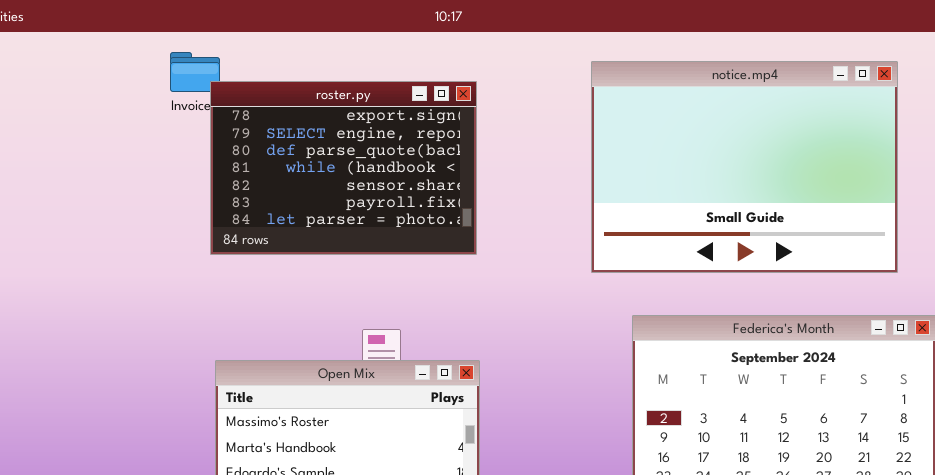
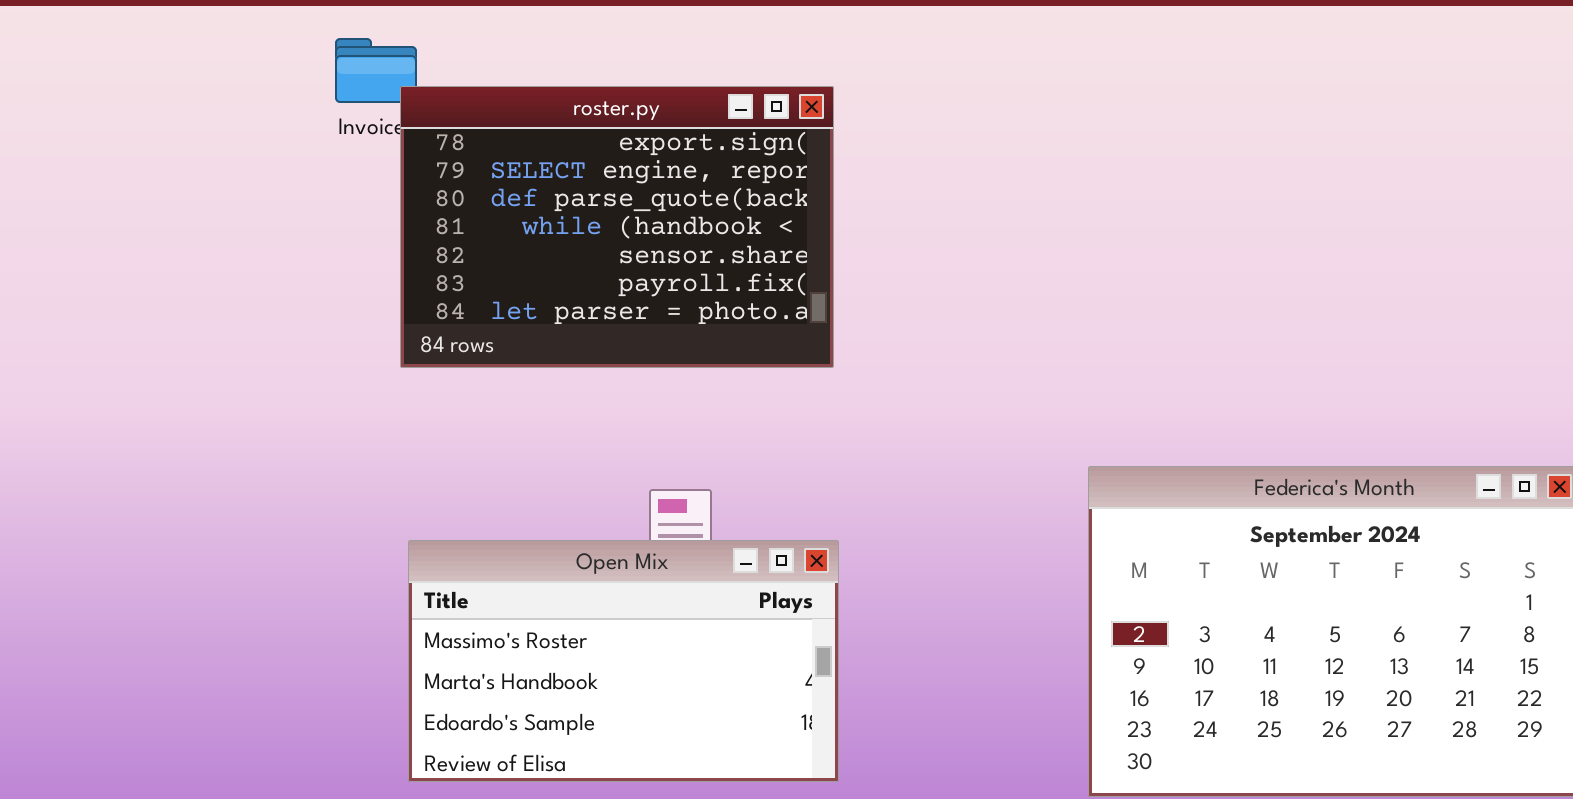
notice.mp4: [591,61,898,273] -> none, closed

